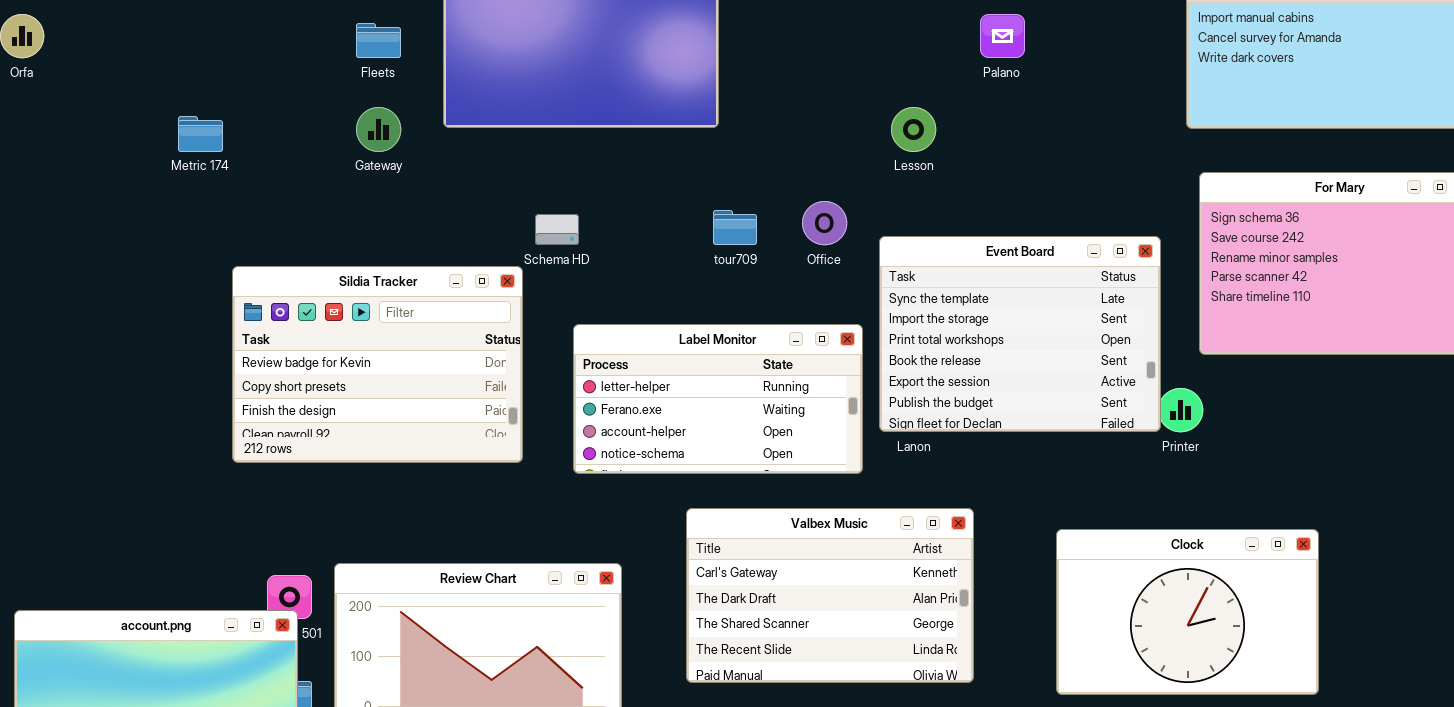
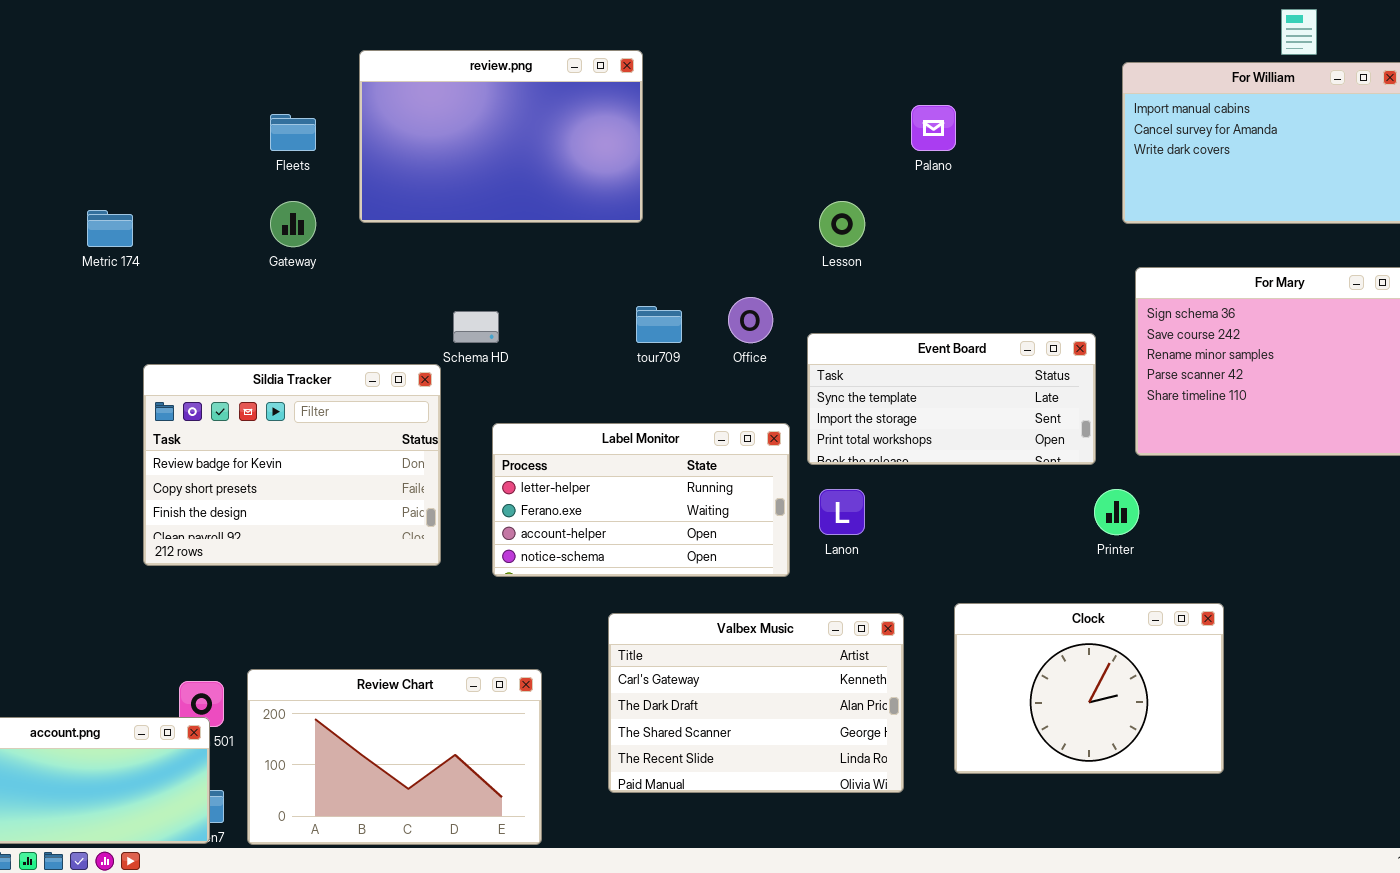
Event Board: [879,236,1161,432] -> [807,333,1096,465], resized
Clock: [1056,529,1319,695] -> [954,603,1224,774], moved

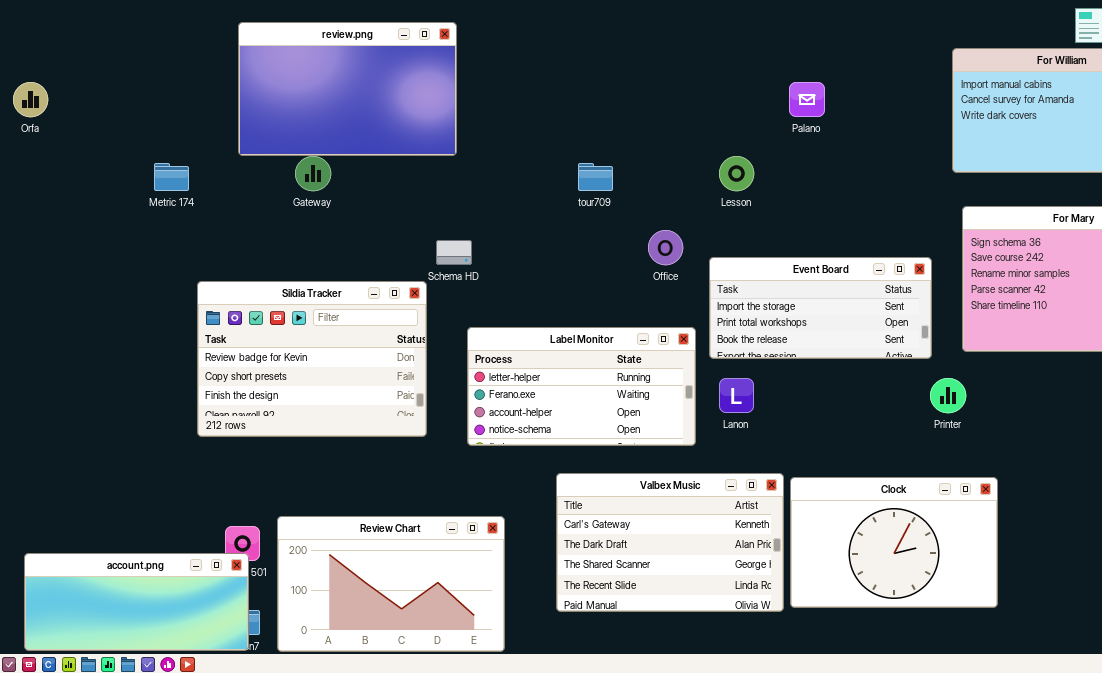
review.png: [359,50,643,223] -> [238,22,457,156], moved
tour709: [636,306,682,343] -> [578,163,613,191], moved
Event Board: [807,333,1096,465] -> [709,257,932,359], scrolled down 1 row
Clock: [954,603,1224,774] -> [790,477,998,608], moved

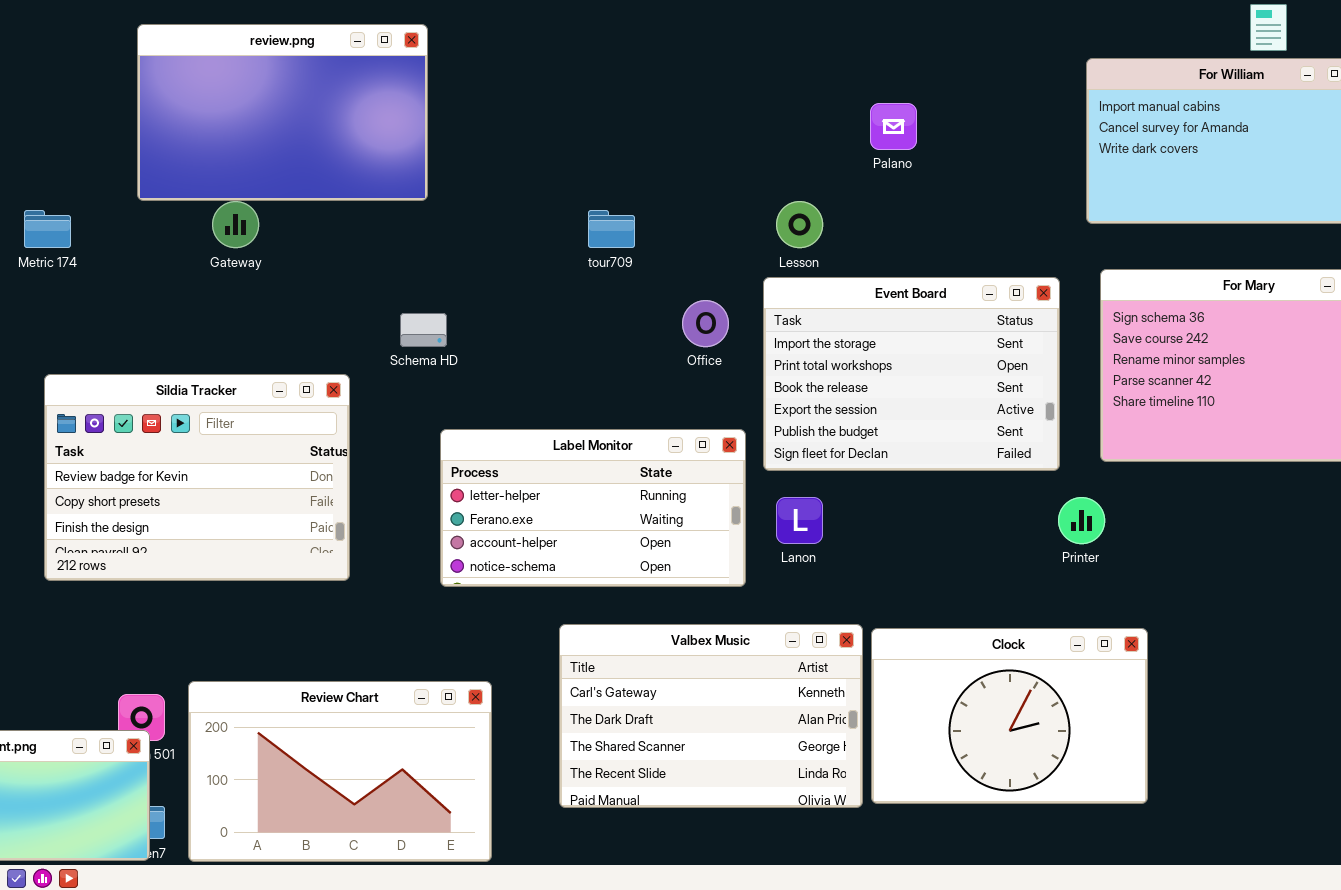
Event Board: [709,257,932,359] -> [763,277,1060,471], resized
Sildia Tracker: [197,281,427,437] -> [44,374,350,581], moved

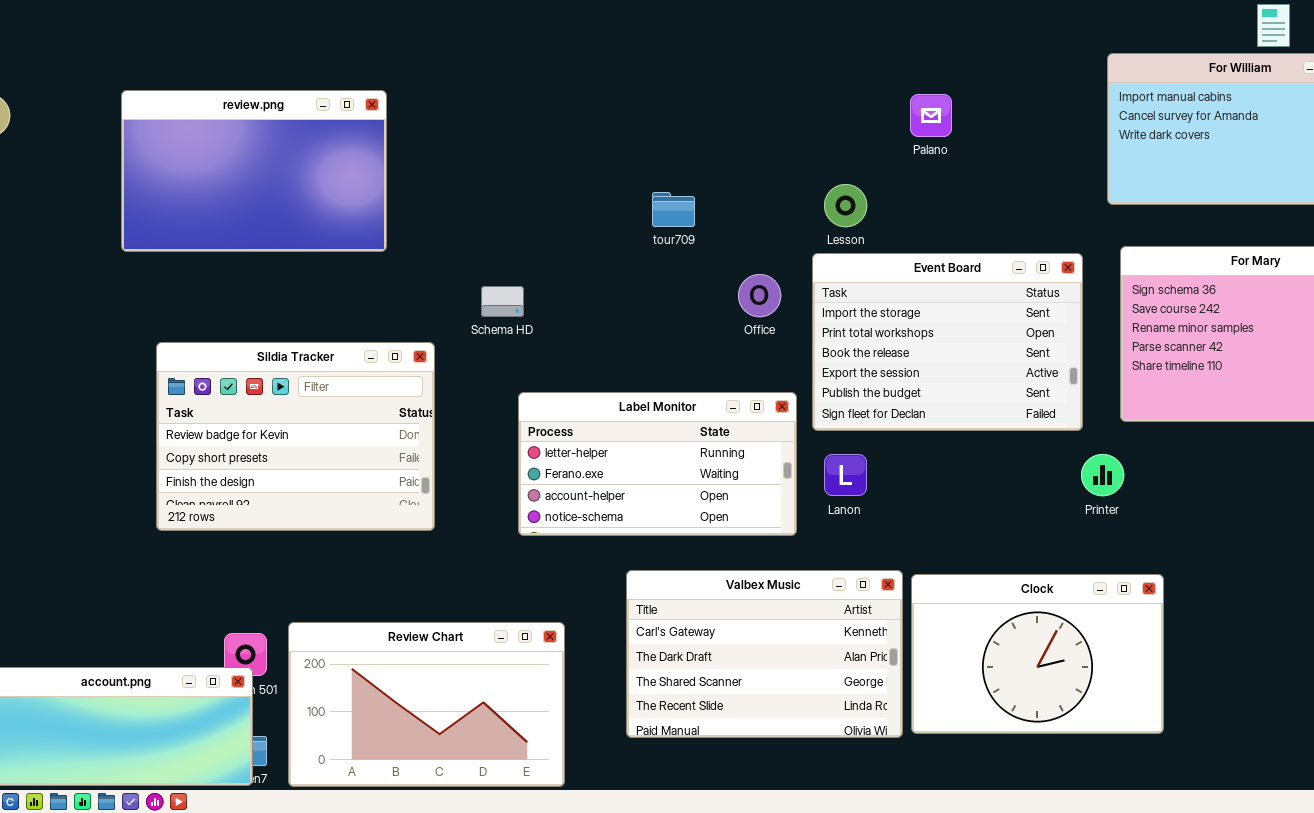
review.png: [137,24,428,201] -> [121,90,387,252], moved

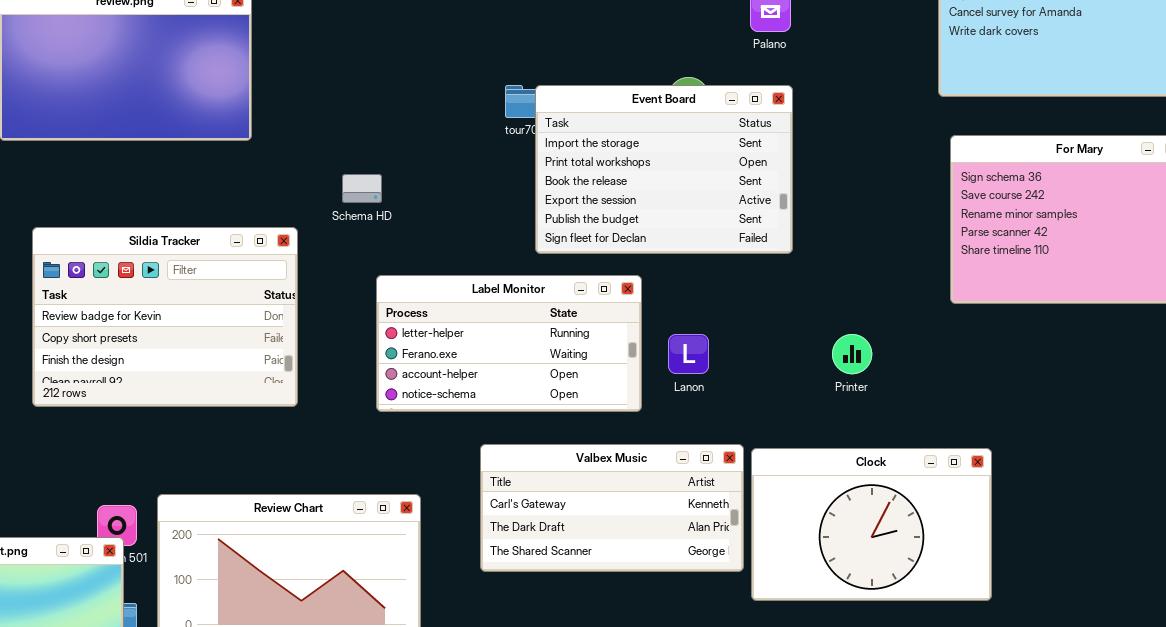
Event Board: [812,253,1083,431] -> [535,85,793,254], moved
Printer: [1081,454,1124,496] -> [832,334,872,374], moved
Valbex Music: [626,570,903,738] -> [480,444,744,572], resized

